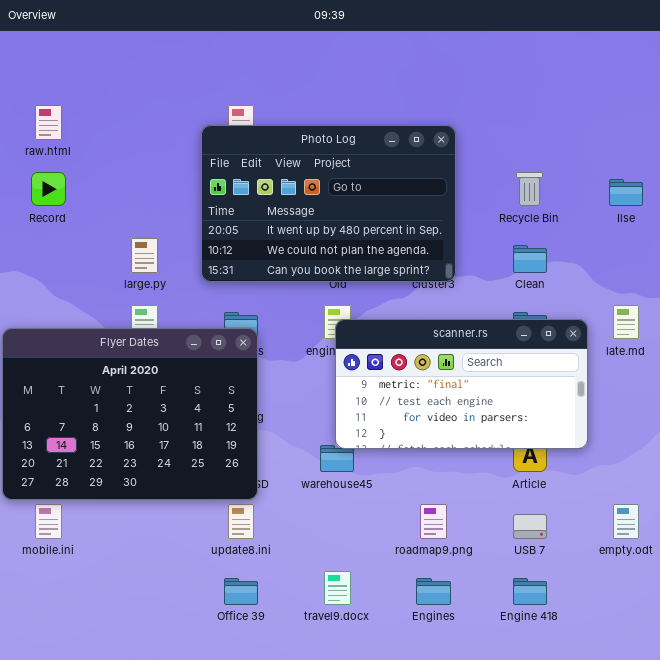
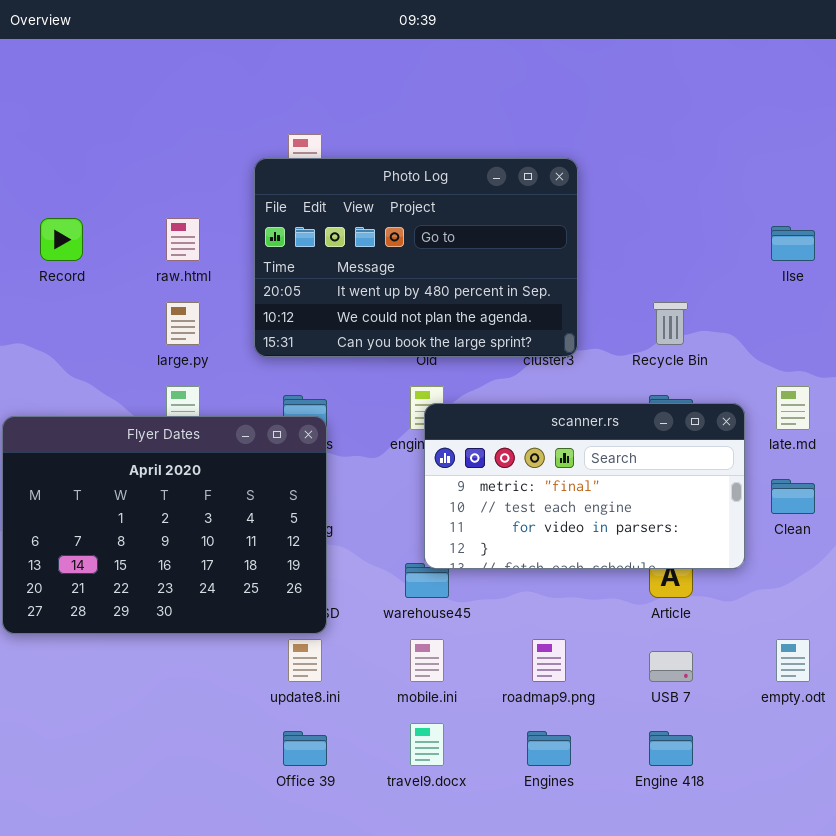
raw.html: [35,105,62,140] -> [166,218,200,261], moved
Recycle Bin: [516,172,543,206] -> [653,302,688,345], moved
Clean: [513,245,547,273] -> [771,479,815,514], moved
mobile.ini: [35,504,62,539] -> [410,639,444,682], moved

